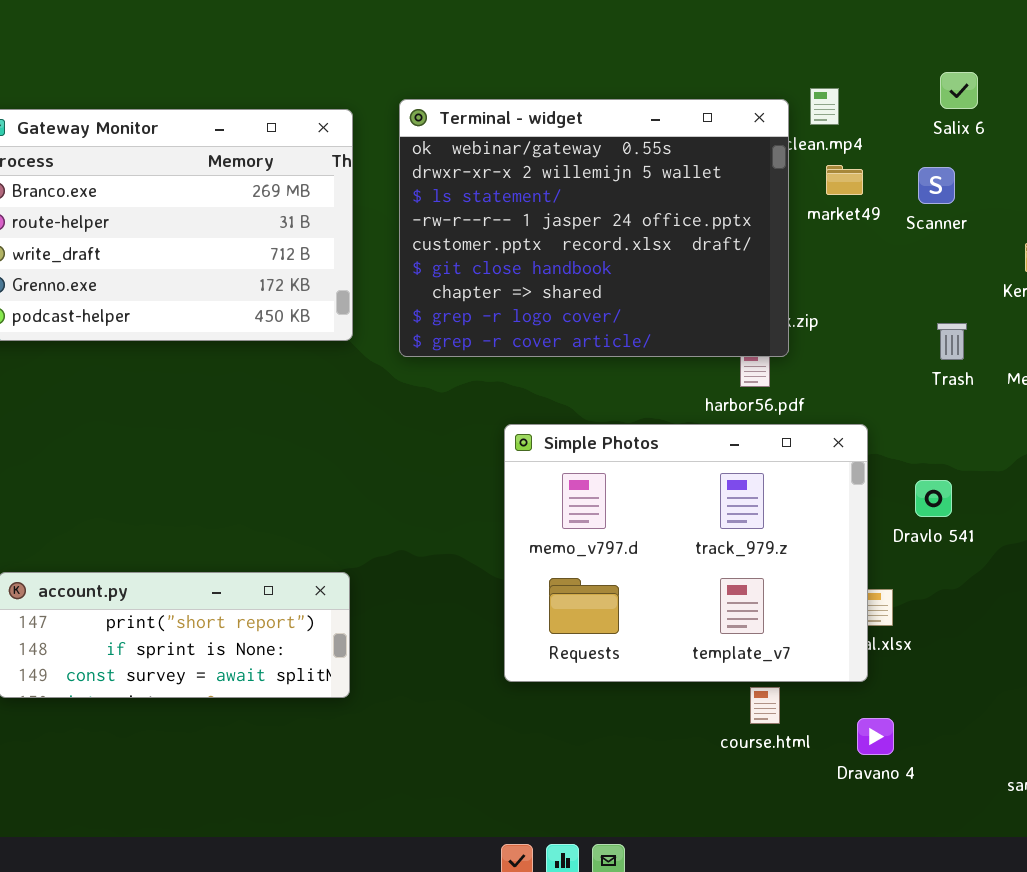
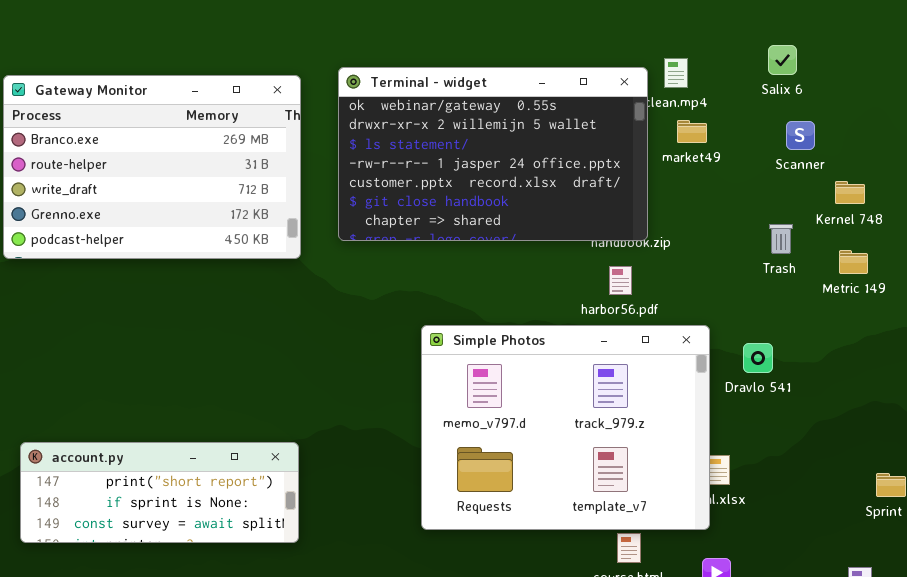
Terminal - widget: [399,99,789,357] -> [338,67,648,241], resized
Scanner: [918,167,955,204] -> [786,121,815,150], moved
Trash: [937,323,967,360] -> [769,224,793,254], moved
Dravlo 541: [915,480,952,517] -> [743,343,773,373], moved

